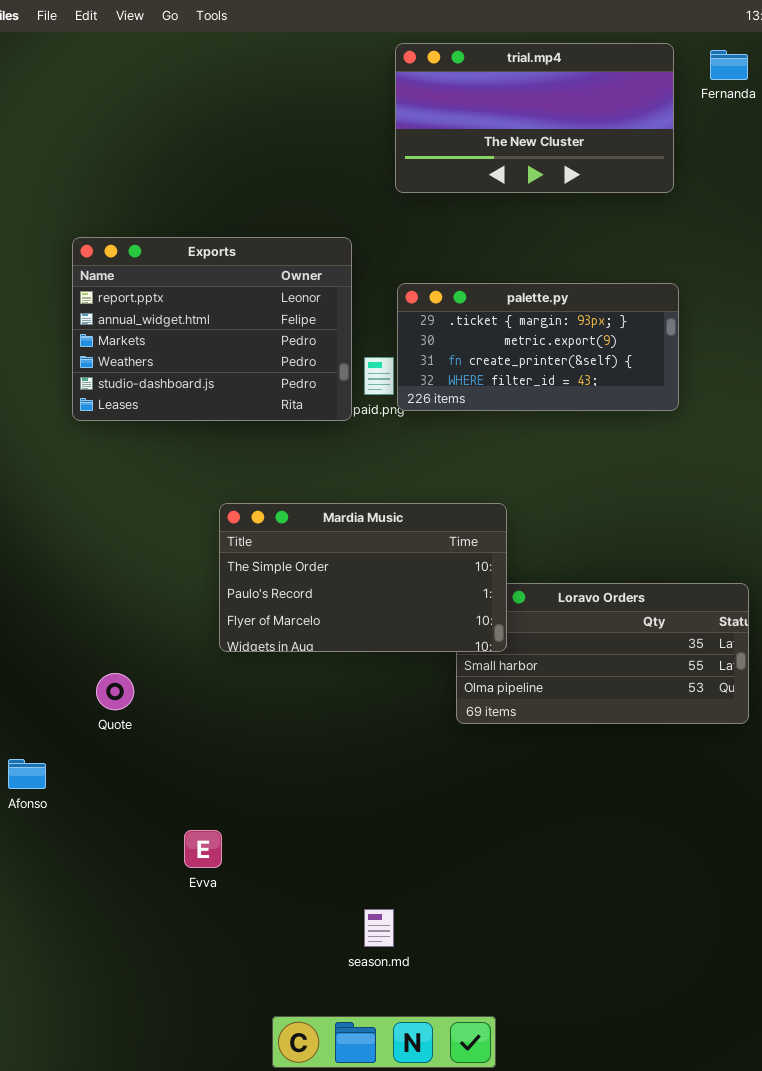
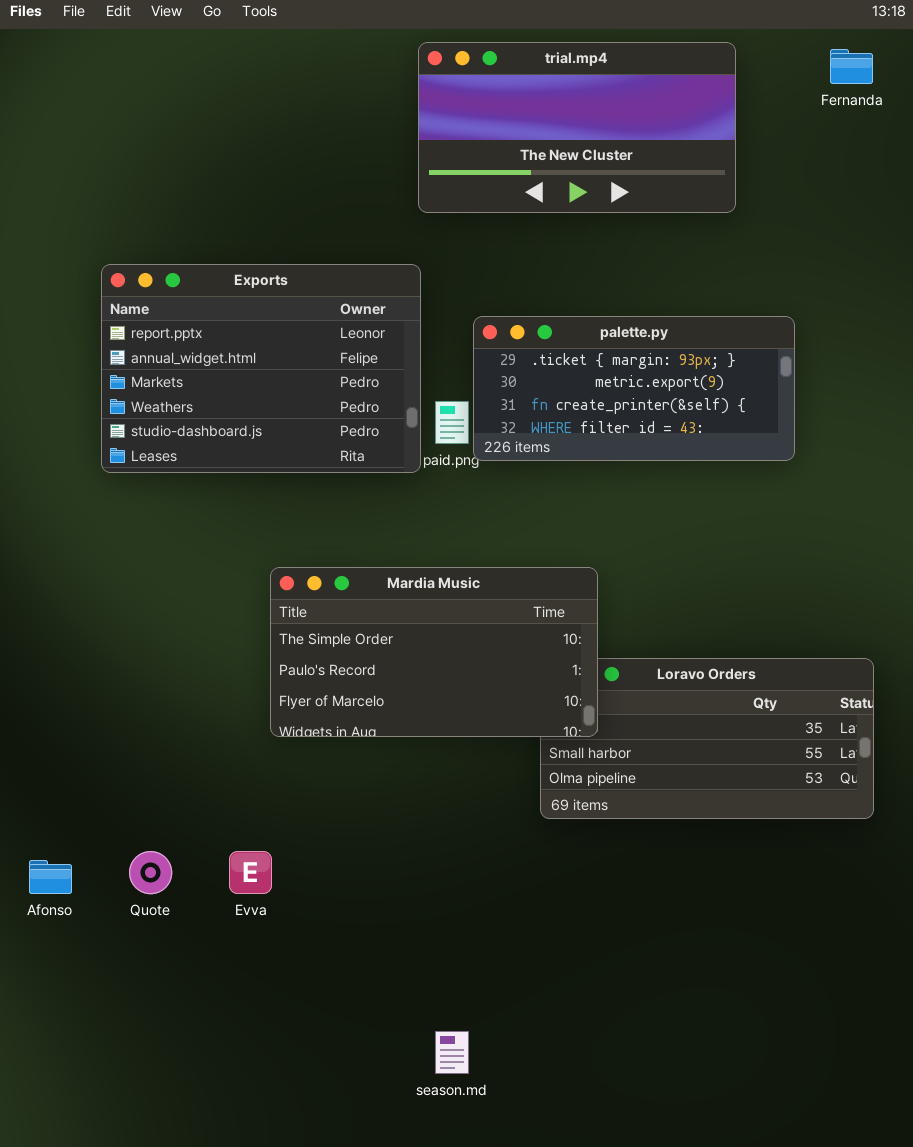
trial.mp4: [395,43,674,193] -> [418,42,736,213], moved
Quote: [96,673,134,710] -> [129,851,172,894], moved
Evva: [184,830,222,868] -> [229,851,272,894], moved

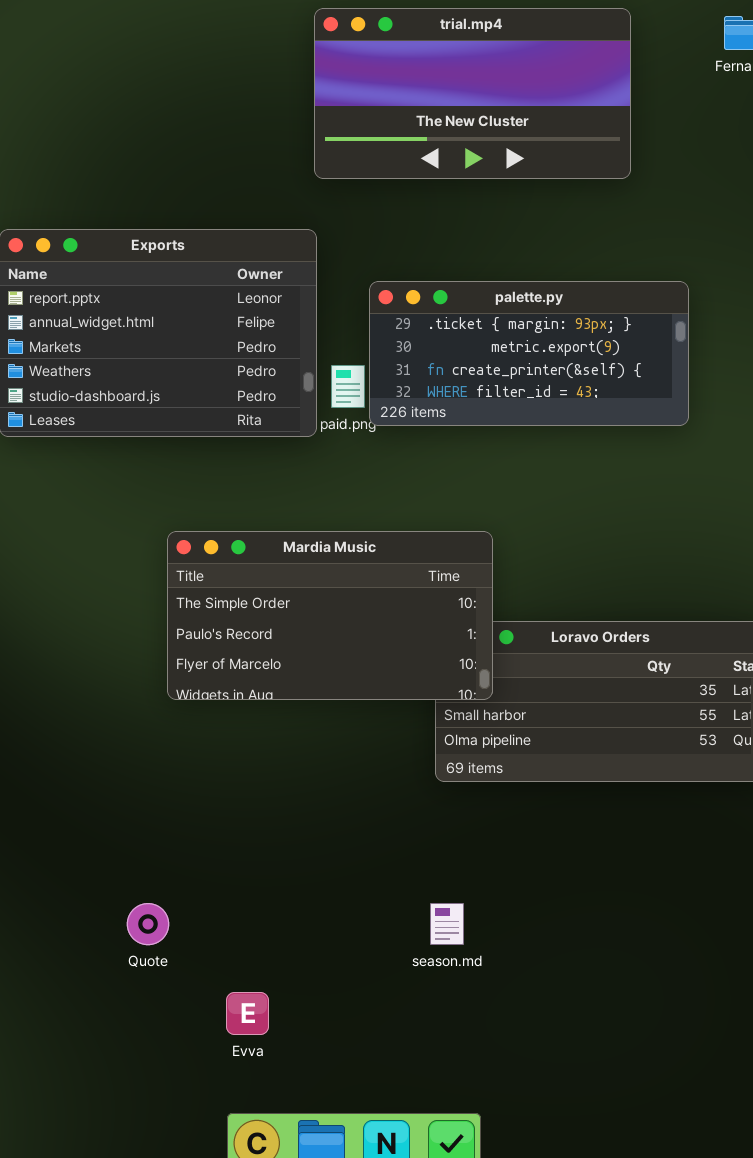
Quote: [129,851,172,894] -> [127,903,169,945], moved
Evva: [229,851,272,894] -> [226,992,269,1035], moved
season.md: [435,1031,469,1074] -> [430,903,464,945], moved

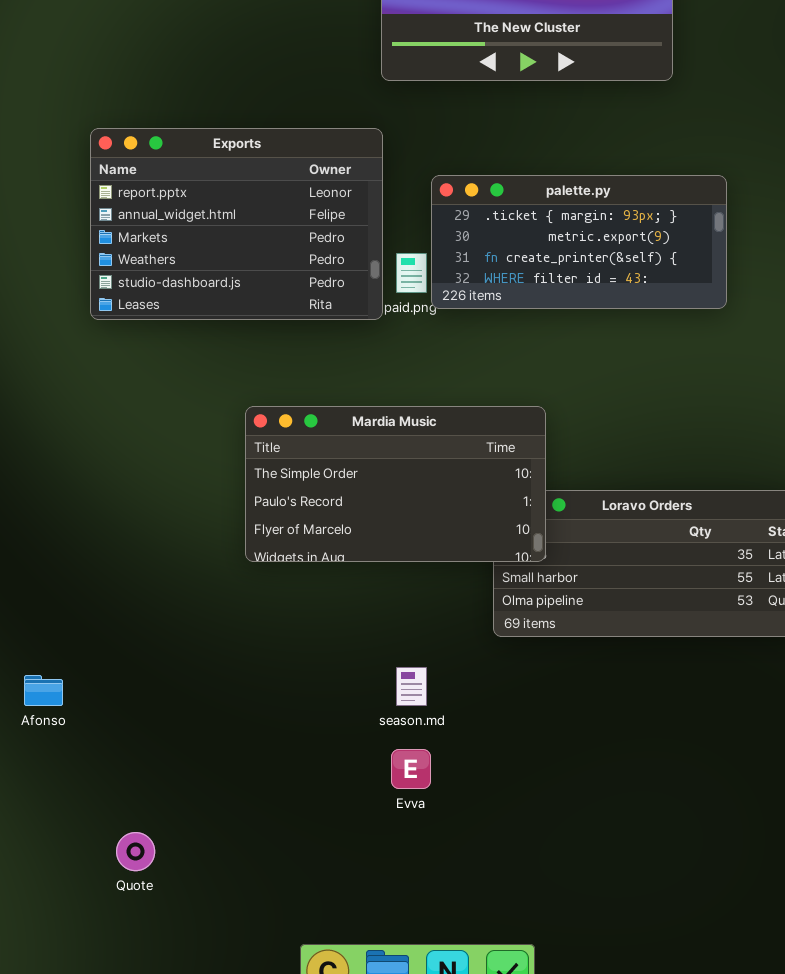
Quote: [127,903,169,945] -> [116,832,155,871], moved
season.md: [430,903,464,945] -> [396,667,427,706], moved
Evva: [226,992,269,1035] -> [391,749,431,789], moved

